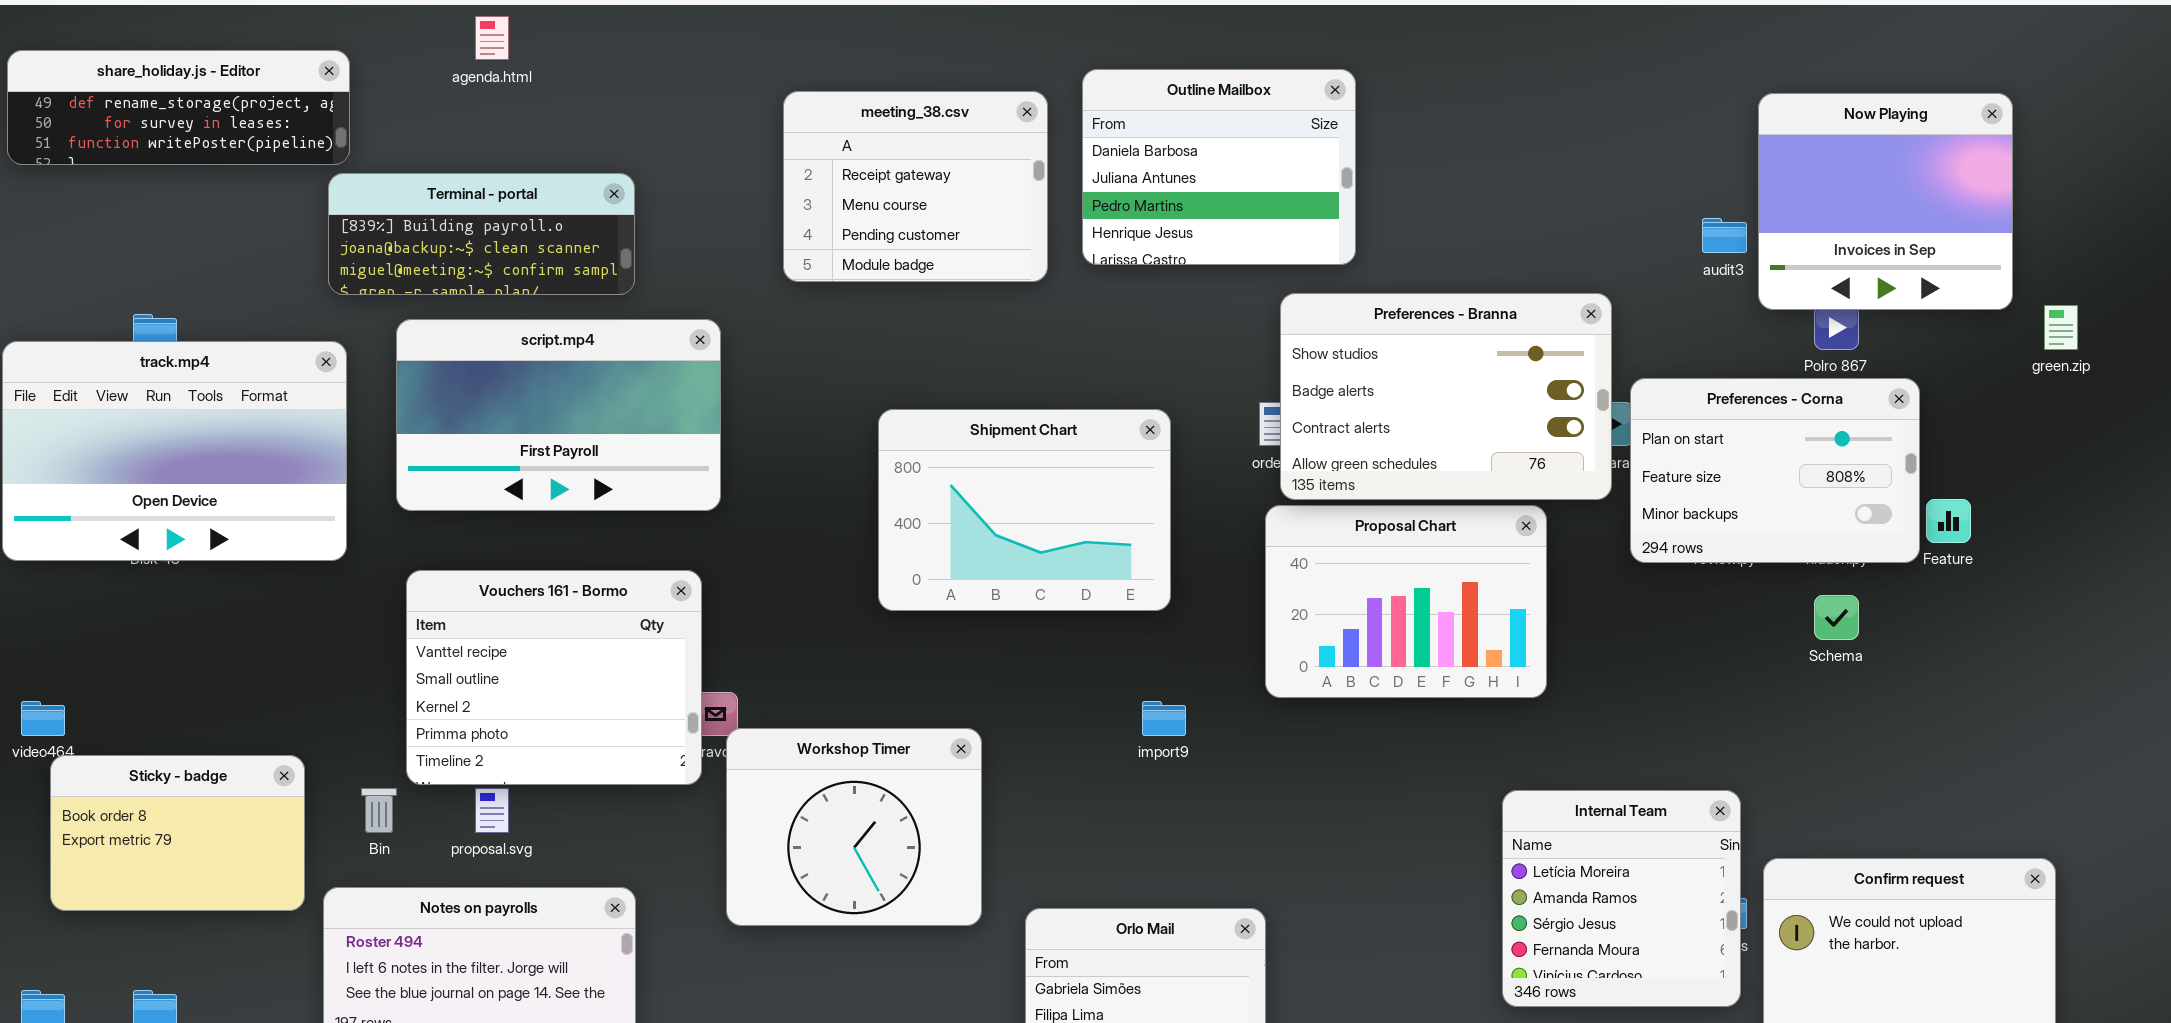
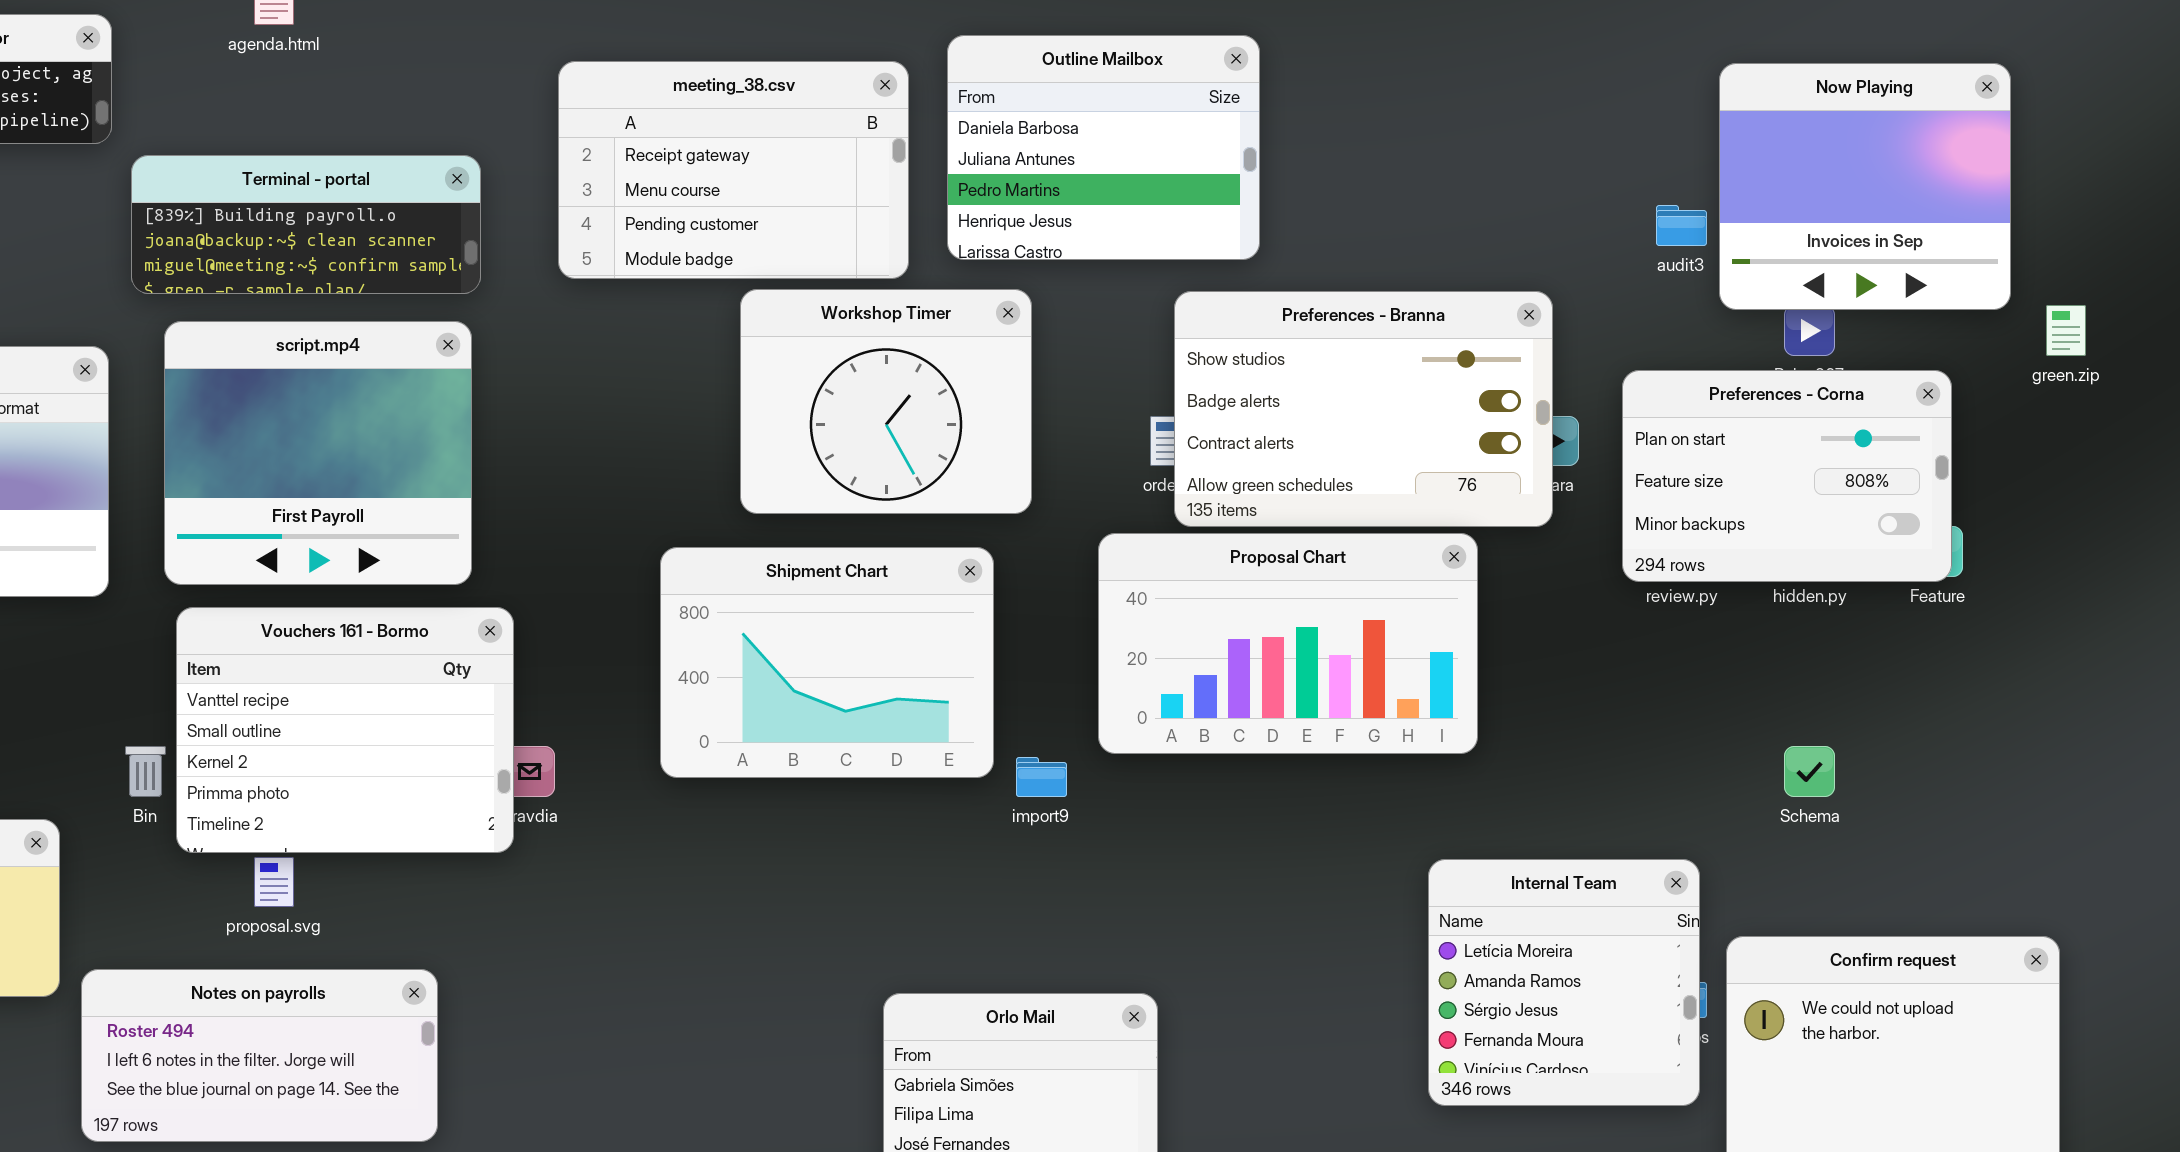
meeting_38.csv: [783,91,1048,282] -> [558,61,909,279], resized
Terminal - portal: [328,173,635,295] -> [131,155,481,294], moved
script.mp4: [396,319,721,511] -> [164,321,472,585], resized
Preferences - Corna: [1630,378,1920,563] -> [1622,370,1952,582], moved
Shipment Chart: [878,409,1171,611] -> [660,547,994,778], moved
Proposal Chart: [1265,505,1547,698] -> [1098,533,1478,754], resized
Schema: [1814,595,1859,640] -> [1784,746,1835,797], moved
Workshop Timer: [726,728,982,926] -> [740,289,1032,514], moved
Bin: [361,788,397,833] -> [125,746,166,797], moved

